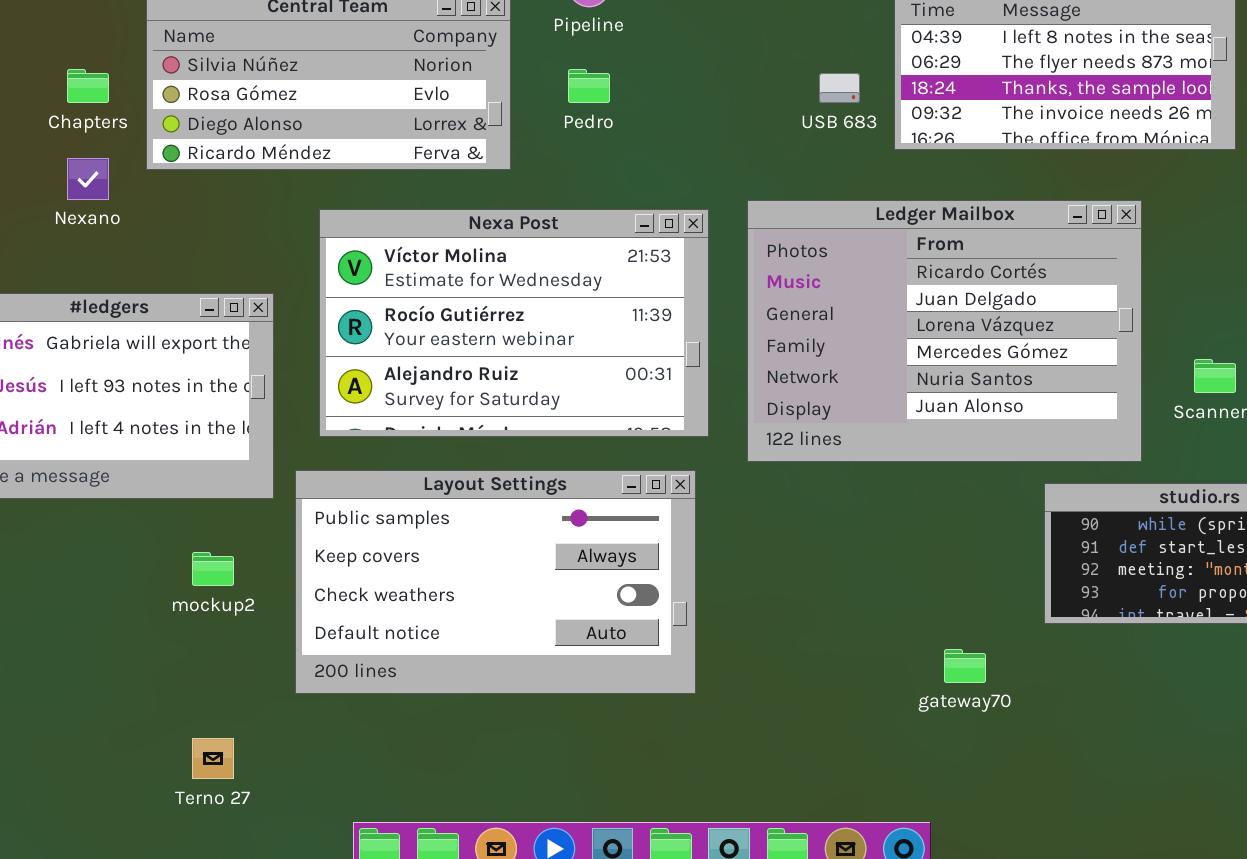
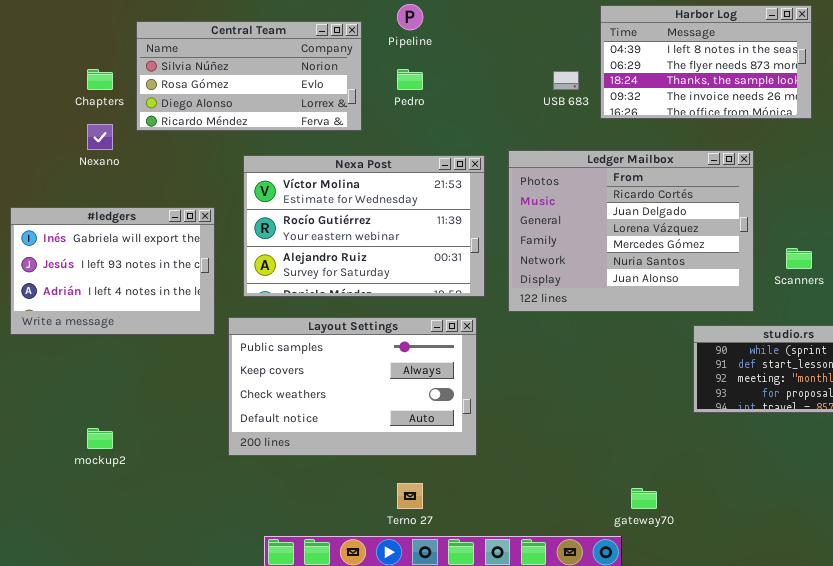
mockup2: [192,552,234,586] -> [87,428,113,449], moved
gateway70: [944,649,986,683] -> [631,488,657,509], moved
Terno 27: [192,738,234,779] -> [397,483,423,509], moved

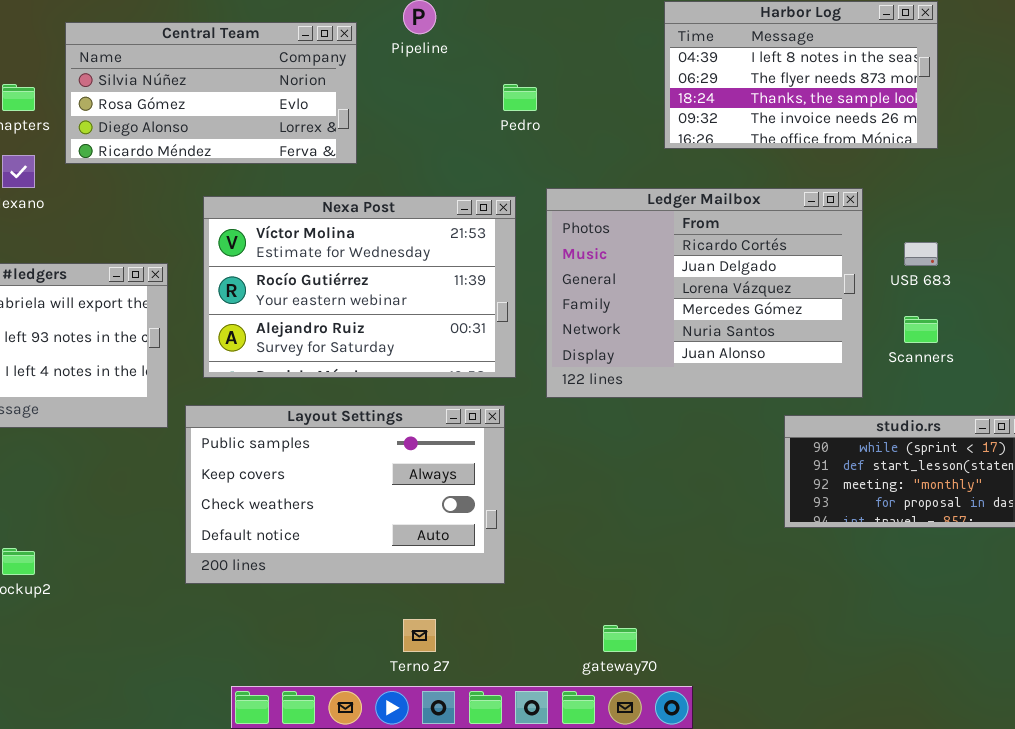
Pedro: [397,69,423,90] -> [503,84,537,111], moved
USB 683: [553,71,579,90] -> [904,242,938,266], moved
gateway70: [631,488,657,509] -> [603,625,637,652], moved

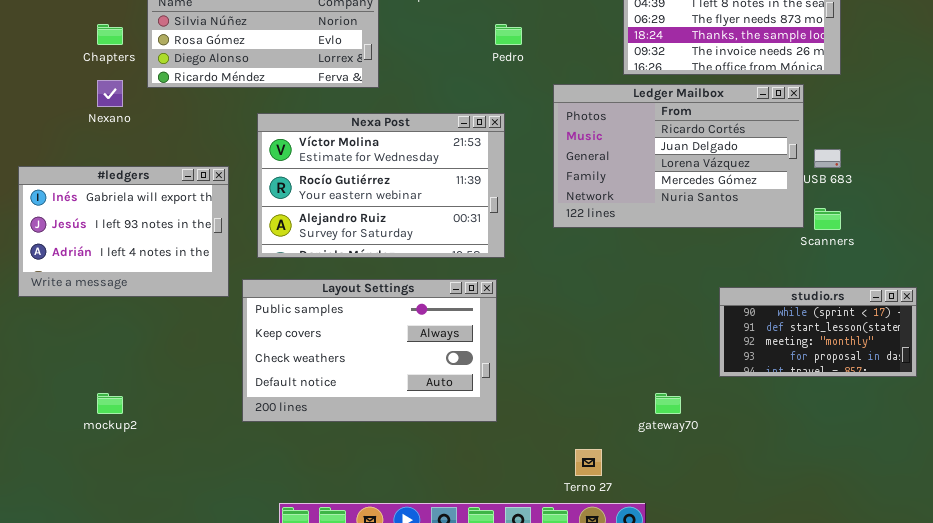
Ledger Mailbox: [546,188,863,398] -> [553,84,804,228], moved, resized
Terno 27: [403,619,436,652] -> [575,449,602,476], moved
gateway70: [603,625,637,652] -> [655,393,681,414], moved

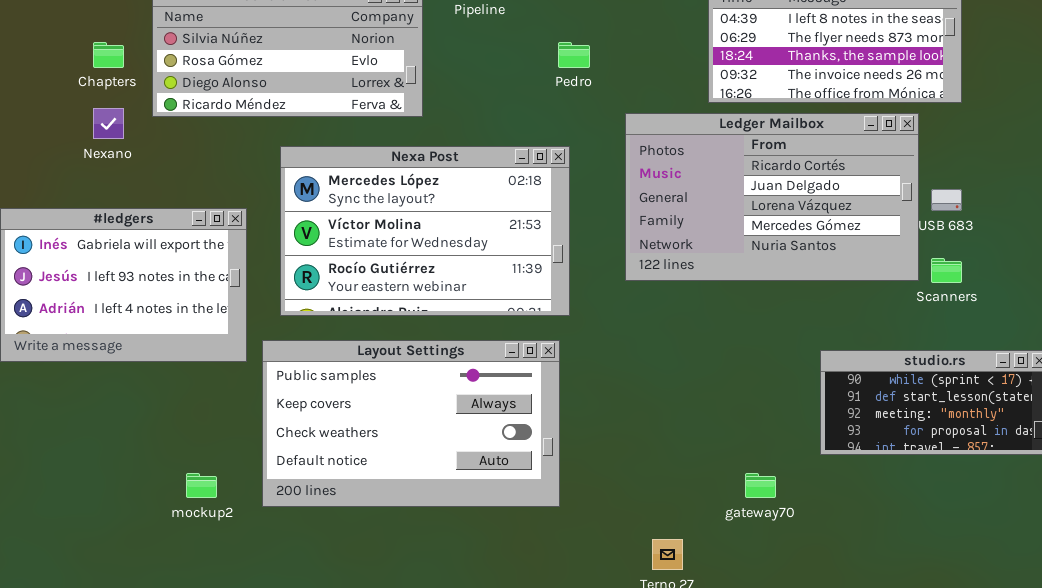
Nexa Post: [257,113,505,258] -> [280,146,570,316], scrolled up 1 row
mockup2: [97,393,123,414] -> [186,473,217,498], moved

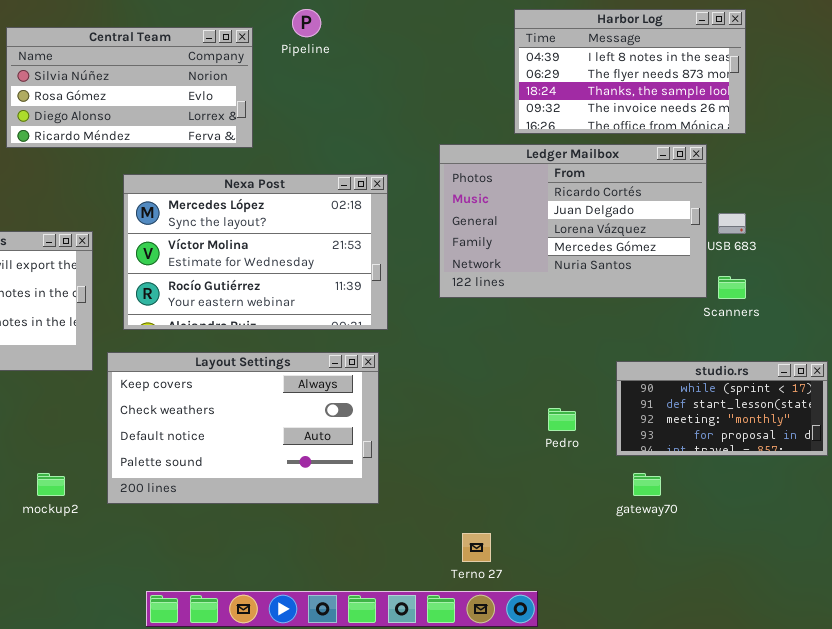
Pedro: [558,42,590,68] -> [548,408,576,431], moved
Layout Settings: [262,340,560,507] -> [107,352,379,504], scrolled down 1 row
gateway70: [745,473,776,498] -> [633,473,661,496], moved

